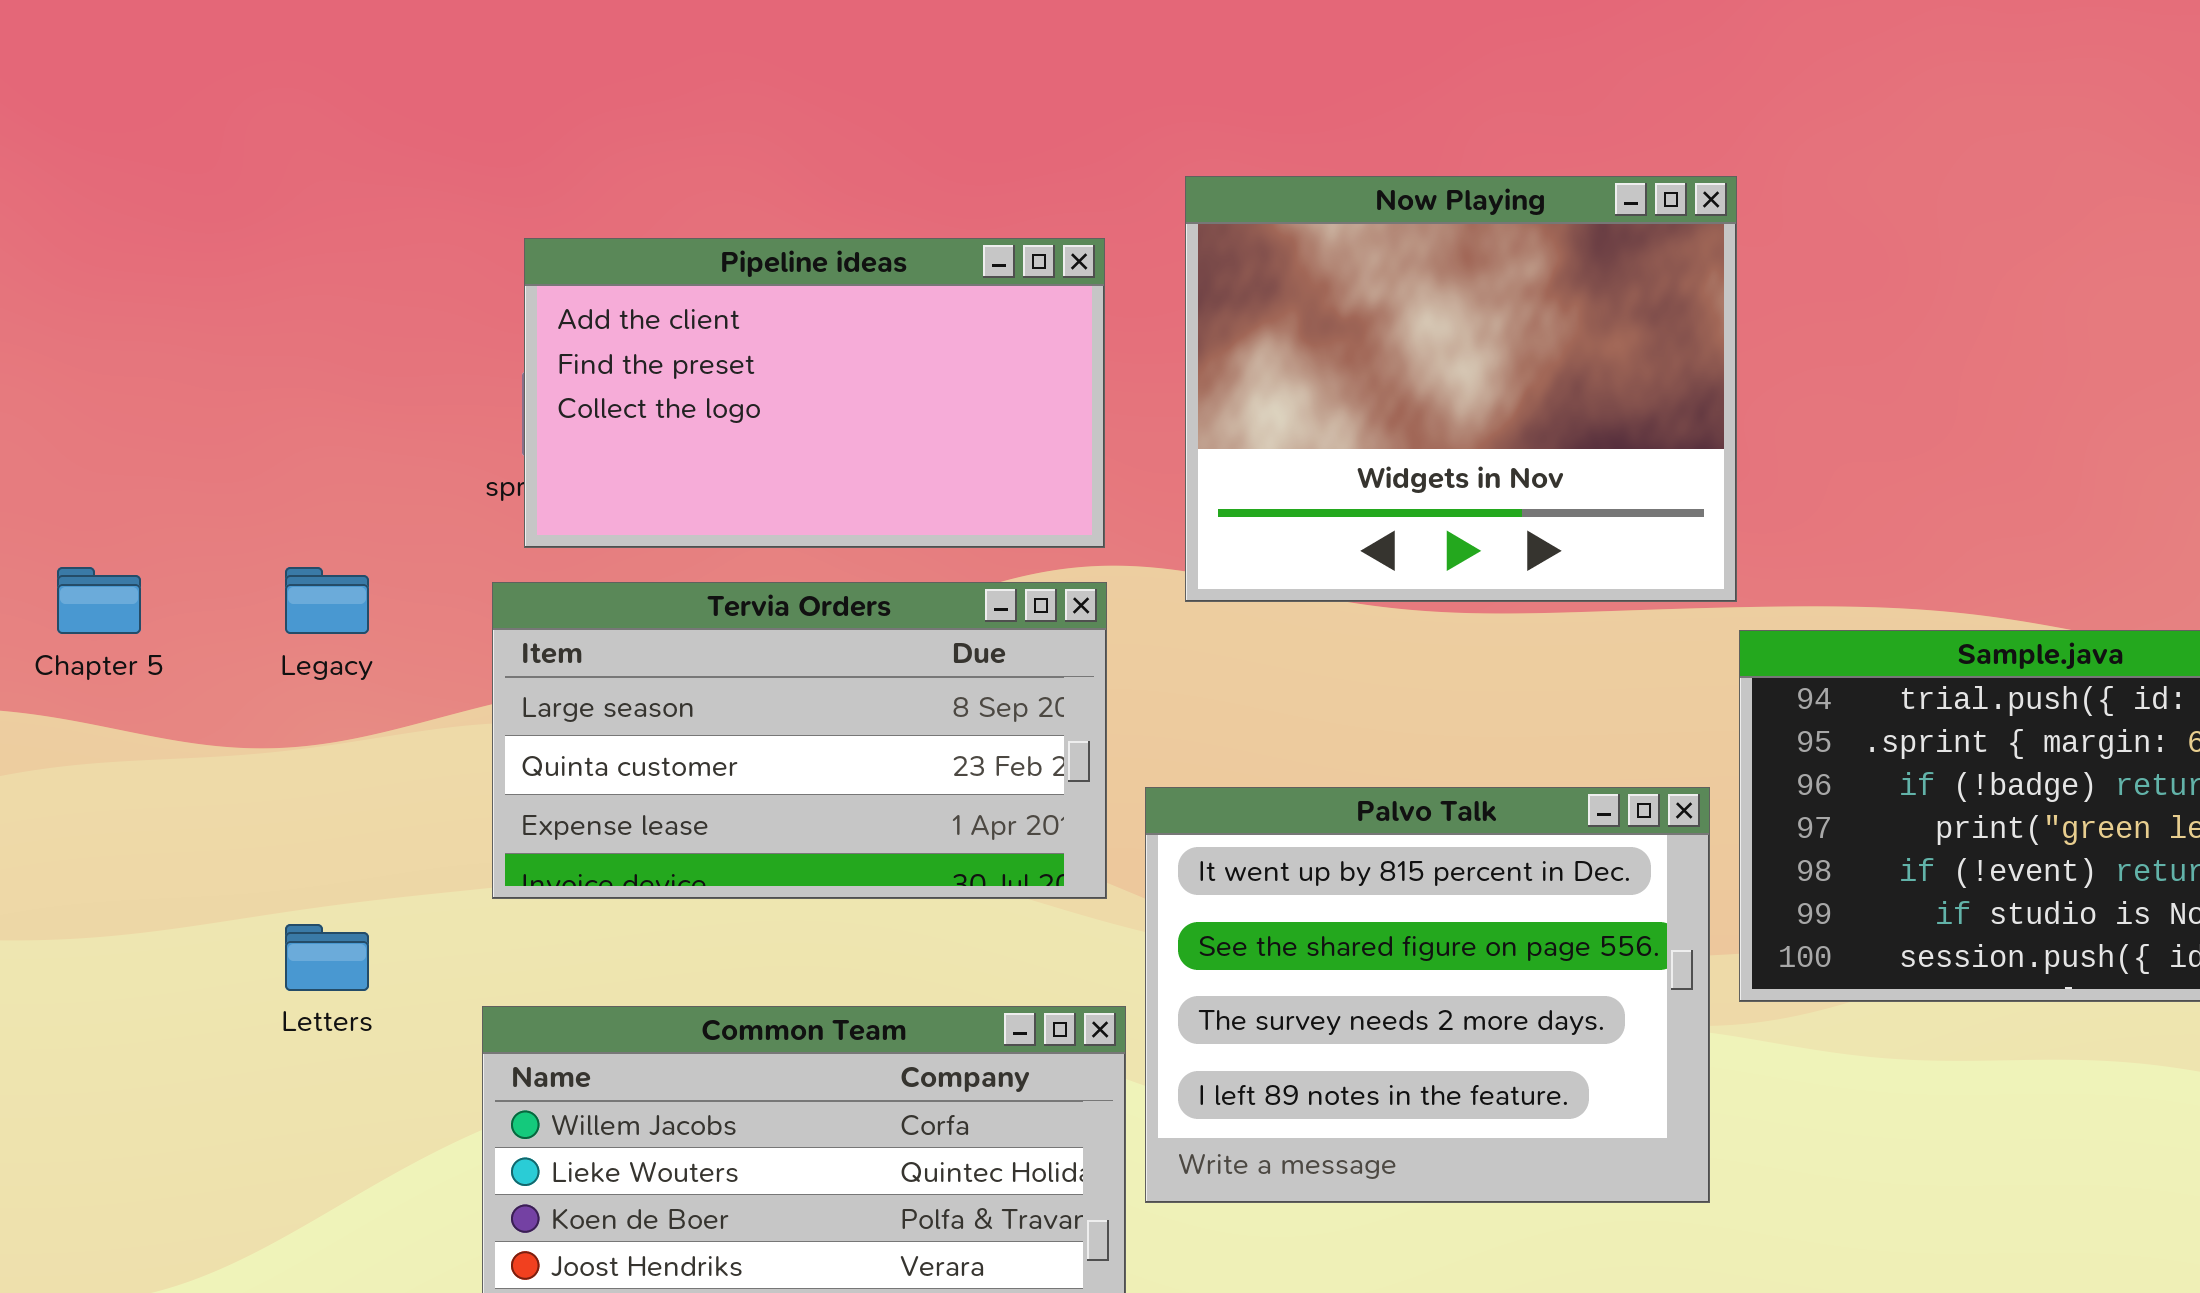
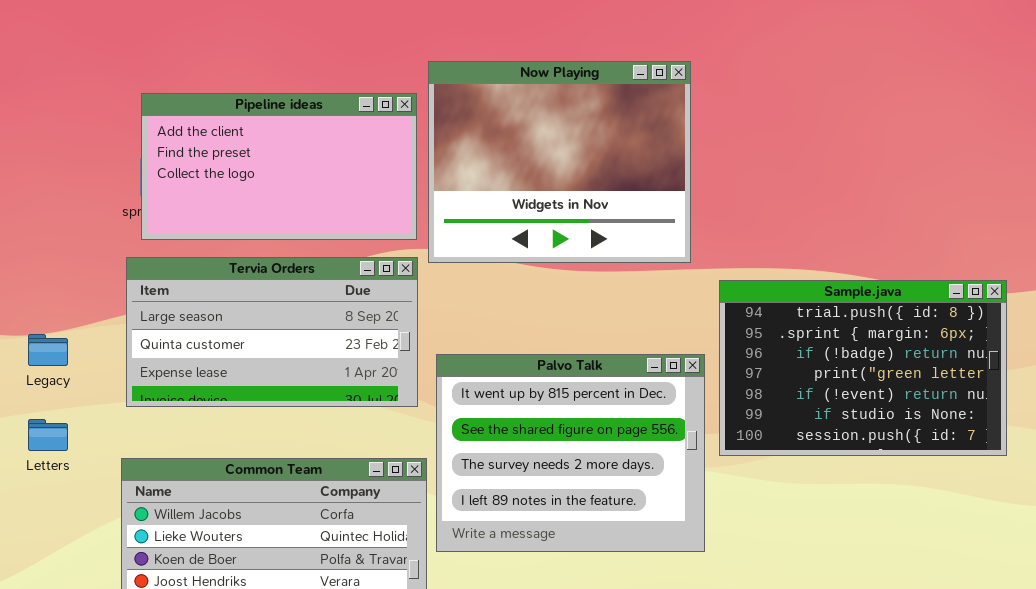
Now Playing: [1185,176,1737,602] -> [428,61,691,263], moved
Legacy: [285,567,369,634] -> [28,334,68,366], moved

